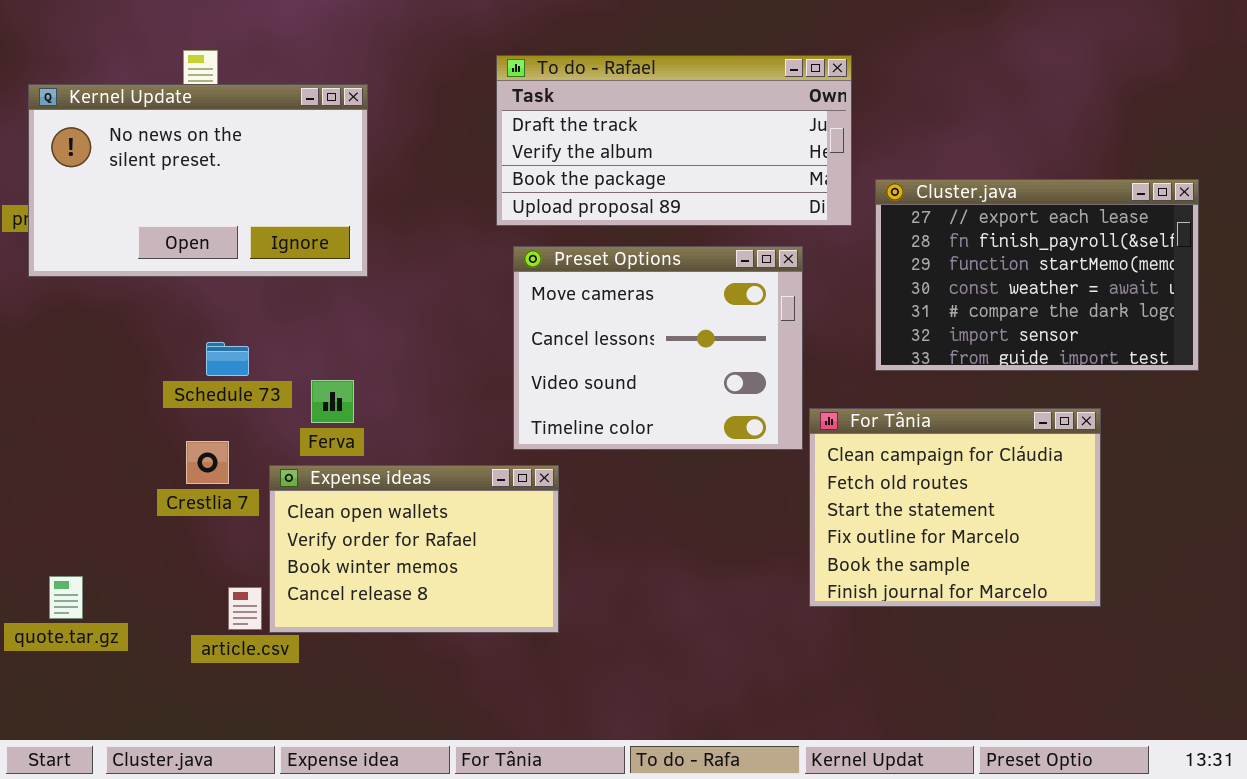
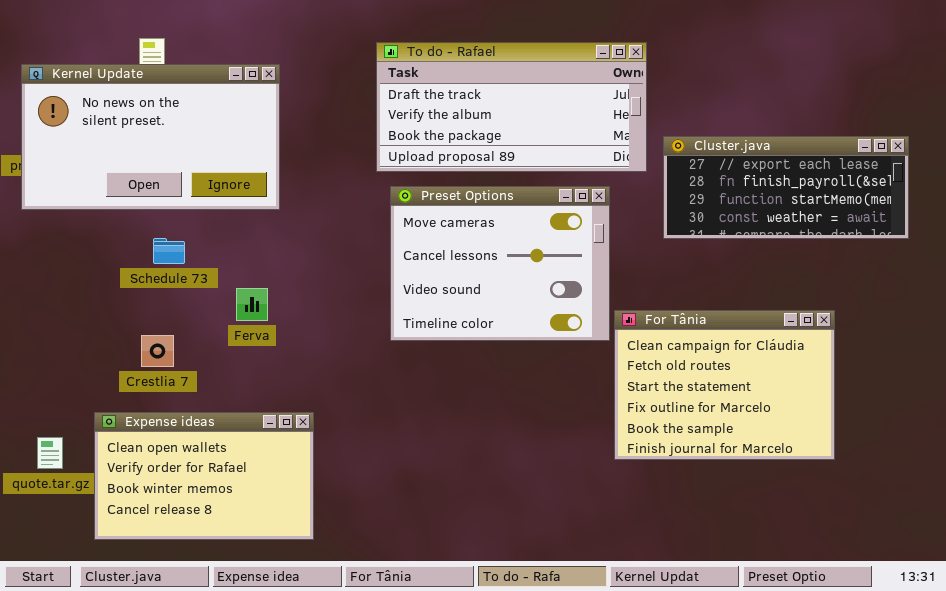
Cluster.java: [875,179,1199,371] -> [663,136,909,239], resized
Schedule 73: [206,342,249,376] -> [153,238,185,264], moved
Expense ideas: [269,465,559,633] -> [94,412,314,540], moved

